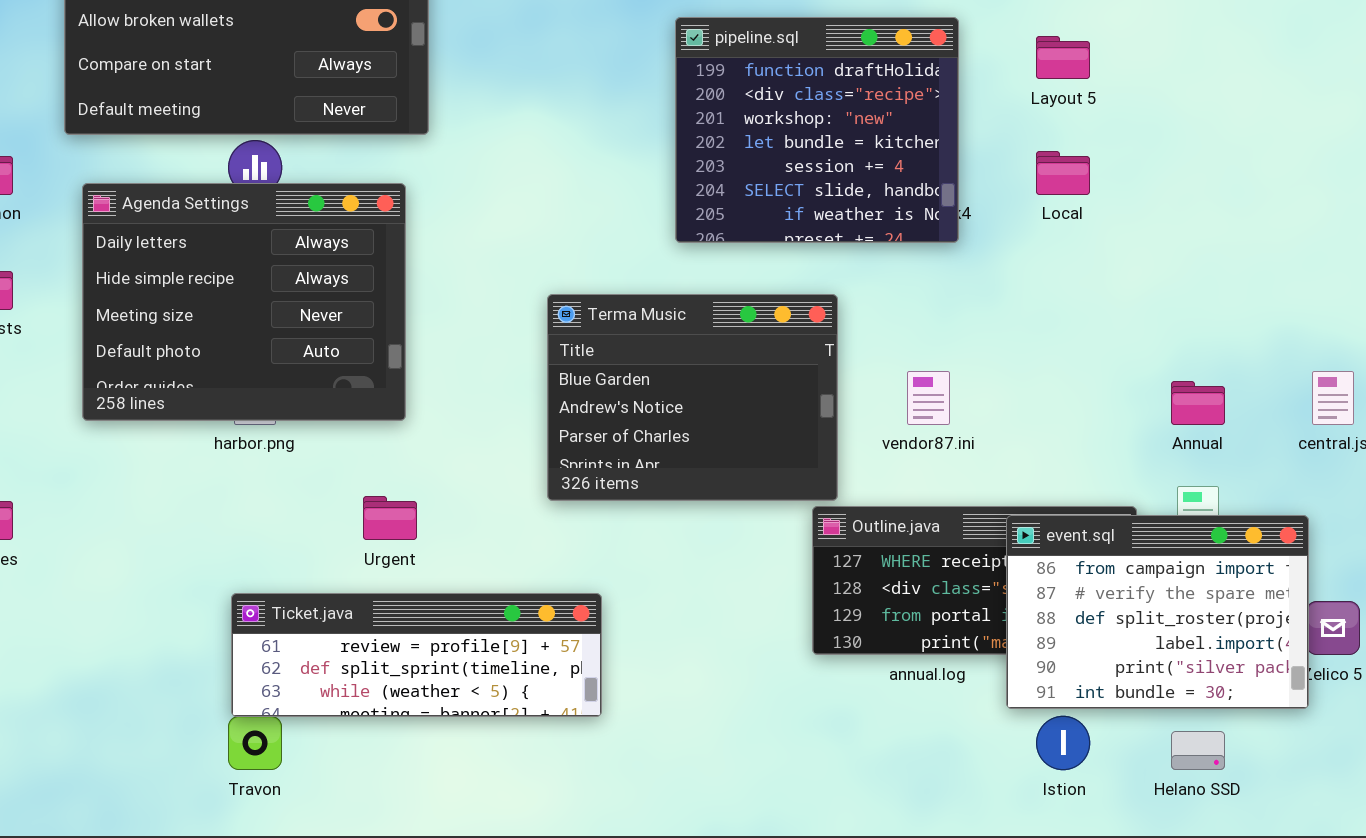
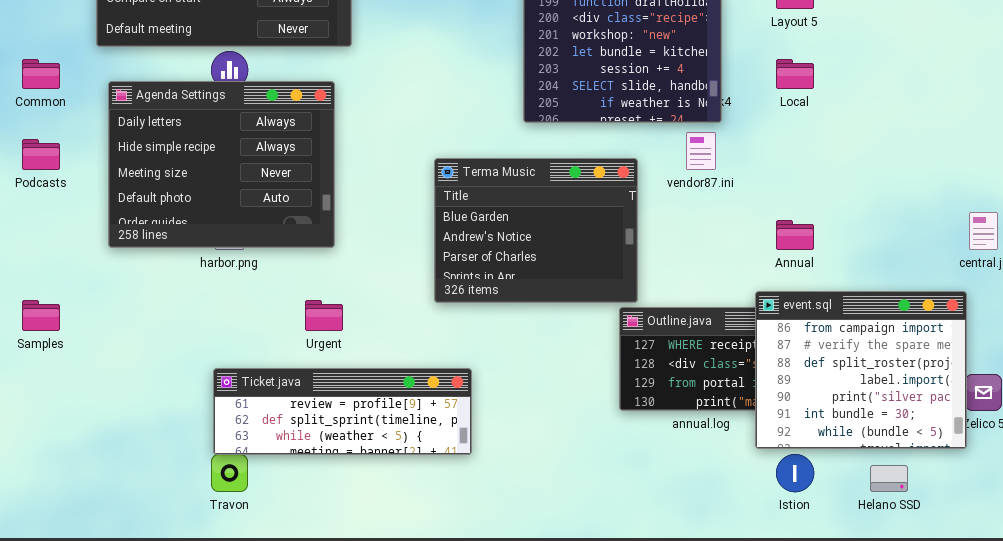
vendor87.ini: [907,371,950,425] -> [686,132,716,170], moved
Annual: [1171,381,1225,425] -> [776,220,814,250], moved
event.sql: [1006,515,1309,709] -> [755,291,967,449], resized

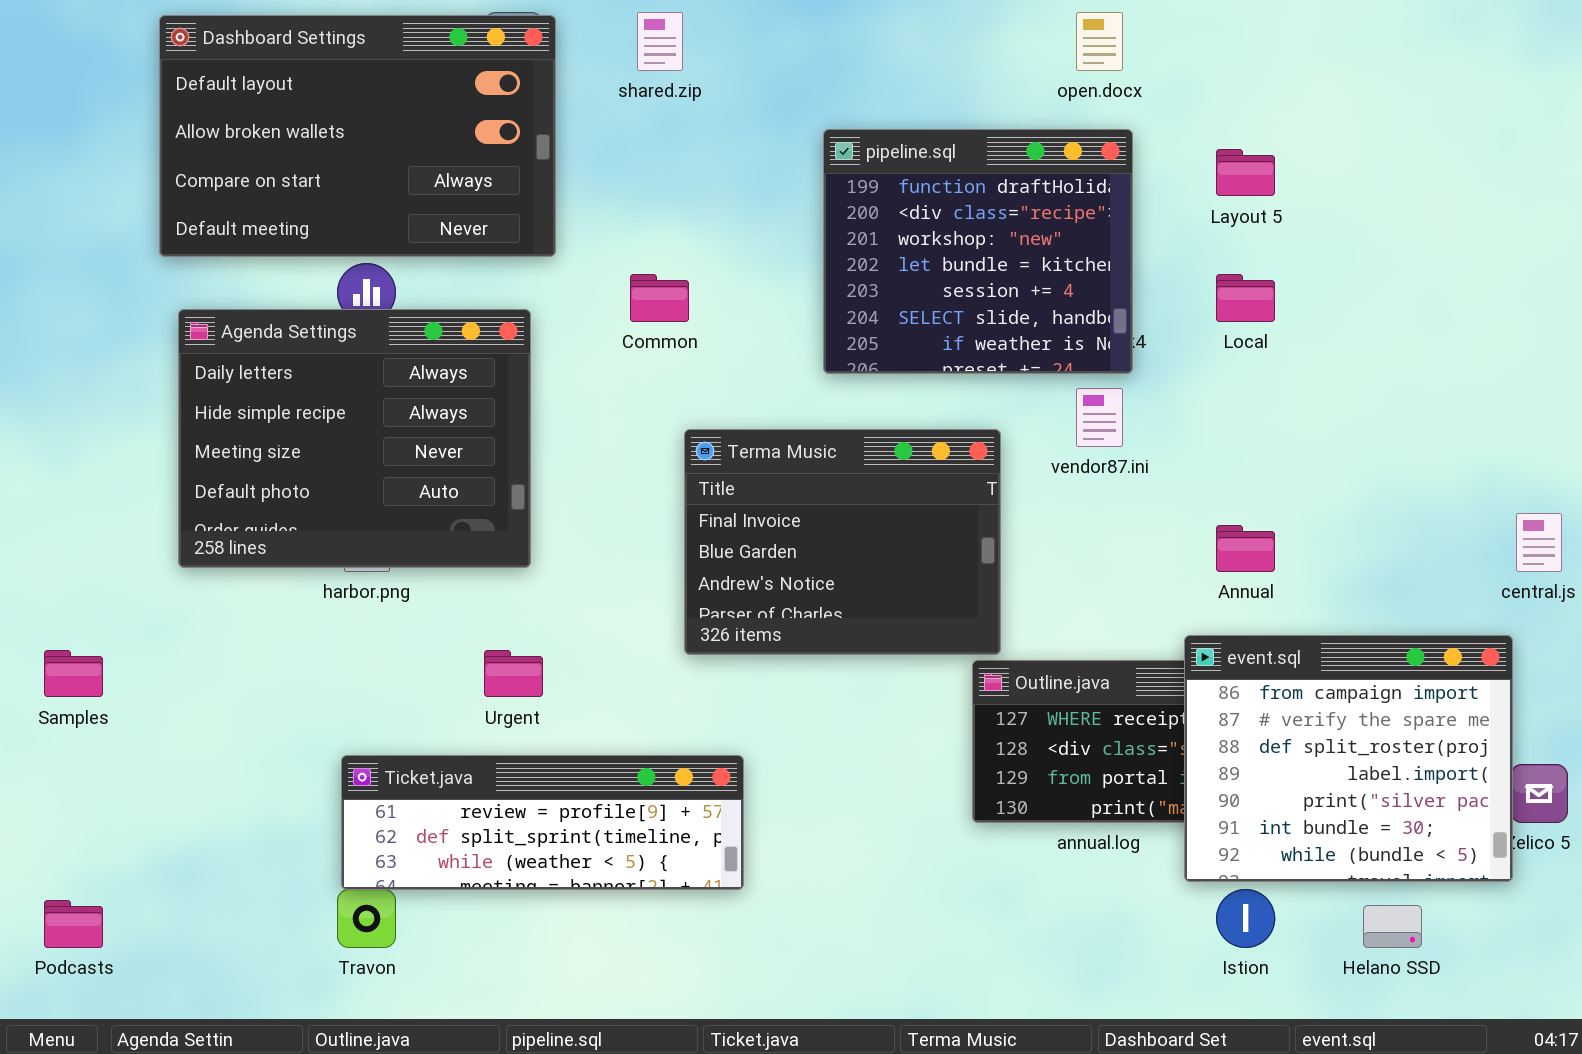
Common: [22,59,60,89] -> [630,274,689,322], moved
Podcasts: [22,139,60,170] -> [44,900,103,948], moved
Terma Music: [434,158,638,303] -> [684,429,1001,655], scrolled up 1 row

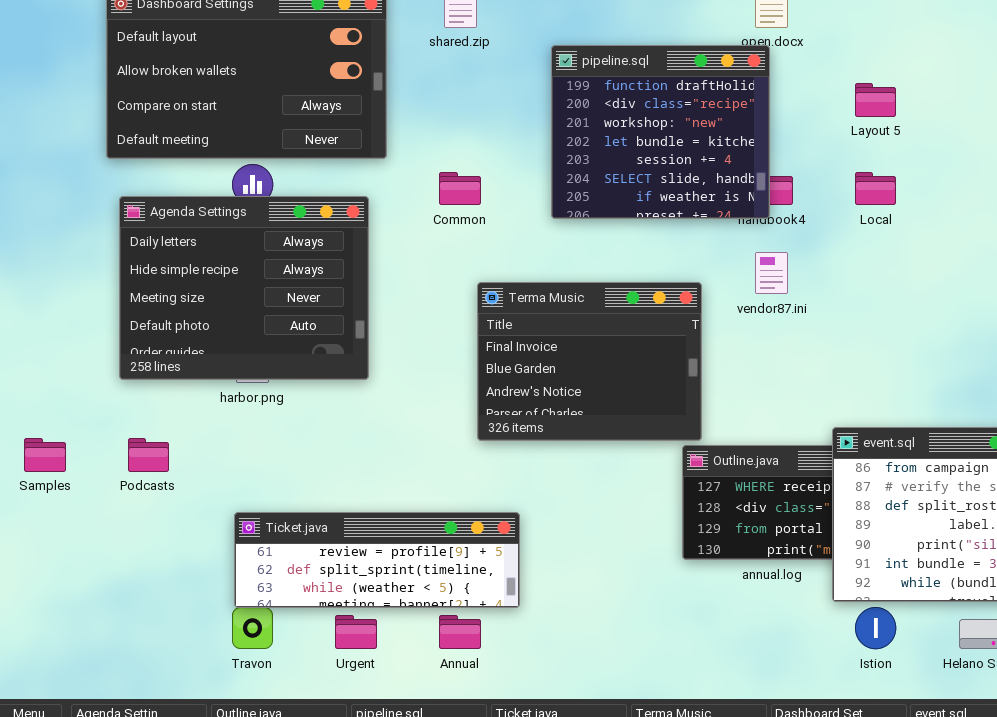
pipeline.sql: [823,129,1133,374] -> [551,45,770,219], moved
Annual: [1216,525,1275,572] -> [439,615,481,649], moved
Urgent: [484,650,543,697] -> [335,615,377,649], moved
Podcasts: [44,900,103,948] -> [128,438,169,472], moved

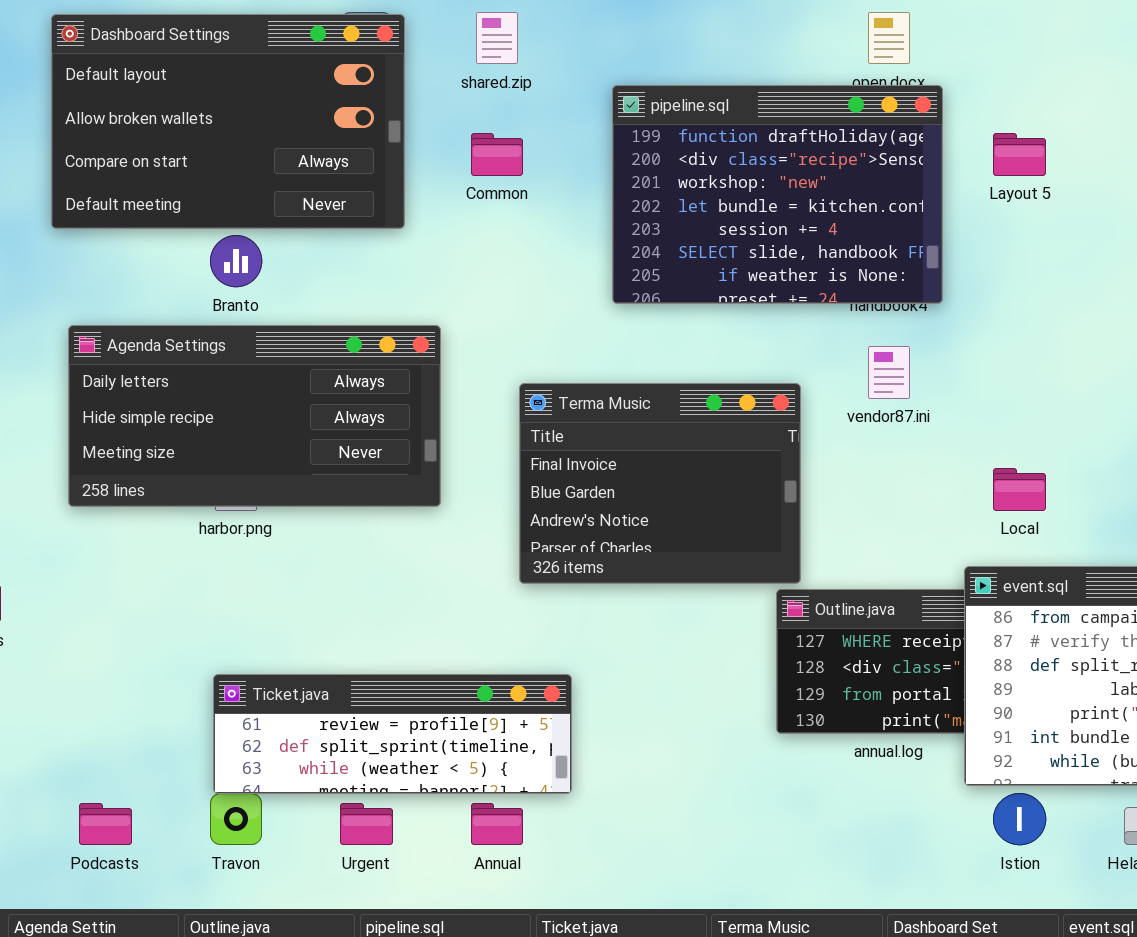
pipeline.sql: [551,45,770,219] -> [612,85,943,304], resized
Common: [439,172,481,205] -> [471,133,523,176], moved
Local: [855,172,896,205] -> [993,468,1046,511], moved
Agenda Settings: [119,196,369,380] -> [68,325,441,507], resized
Podcasts: [128,438,169,472] -> [79,803,132,845], moved

